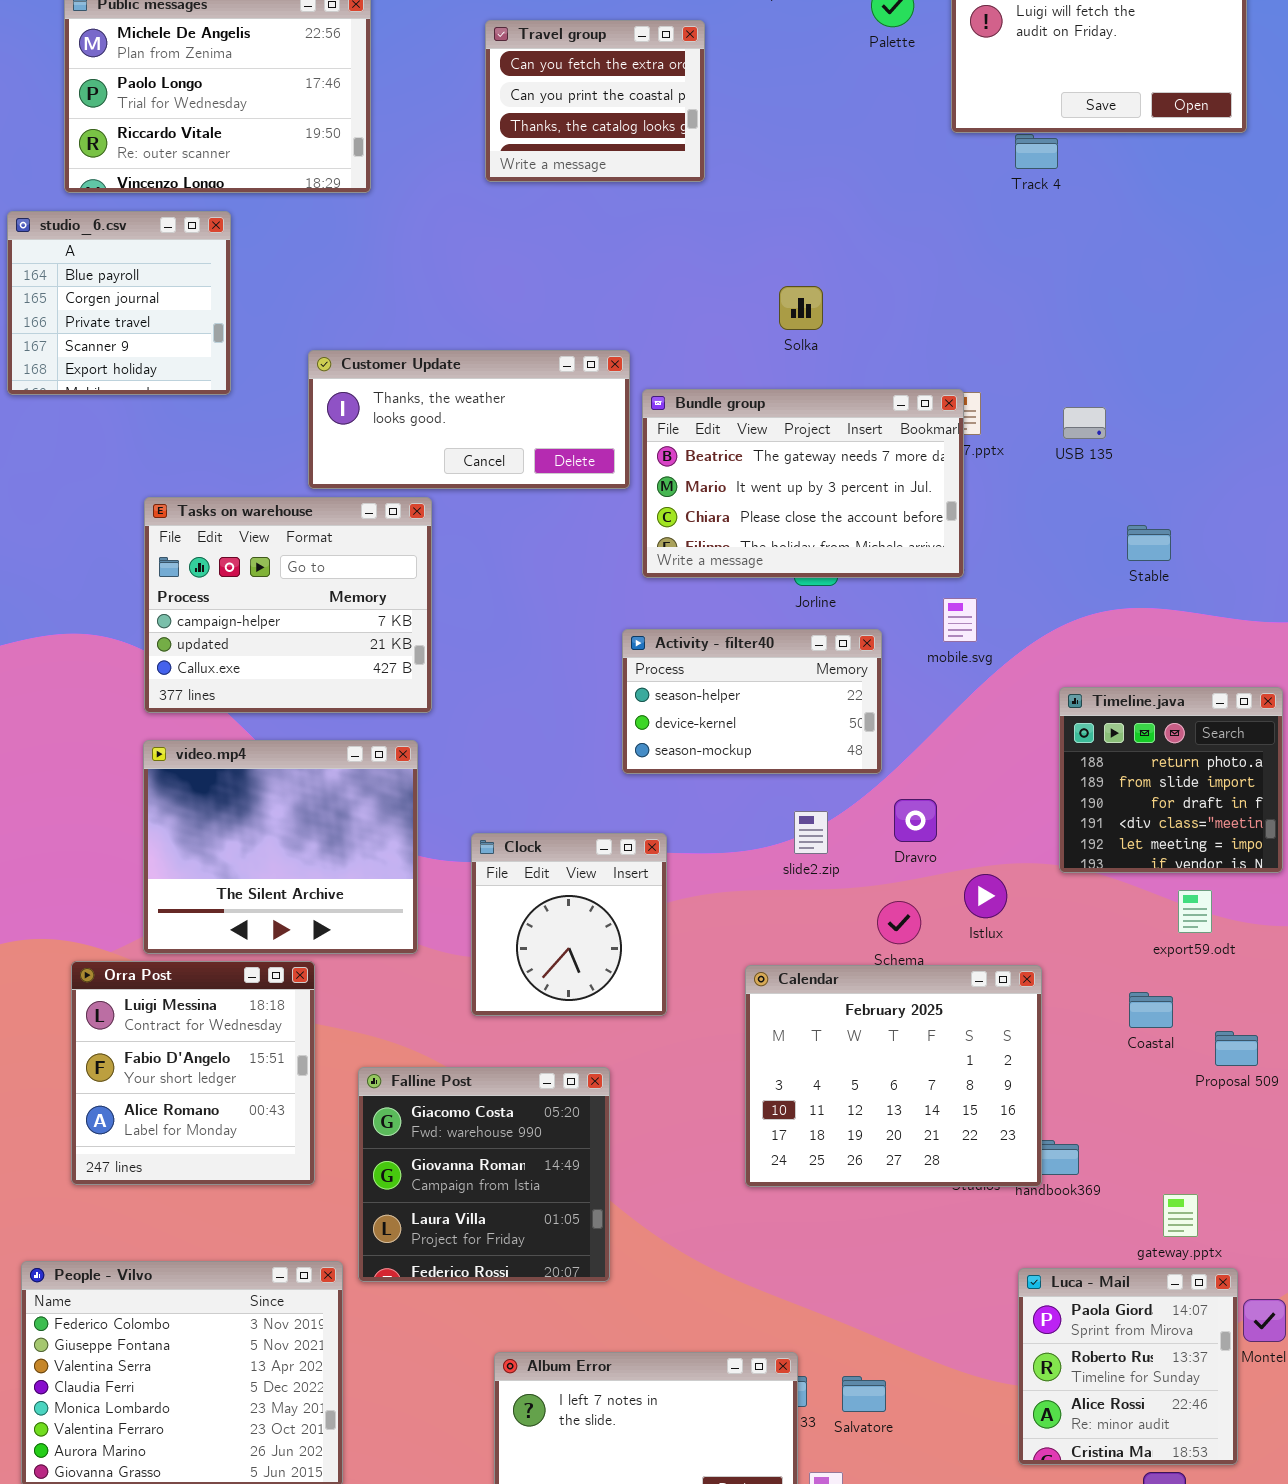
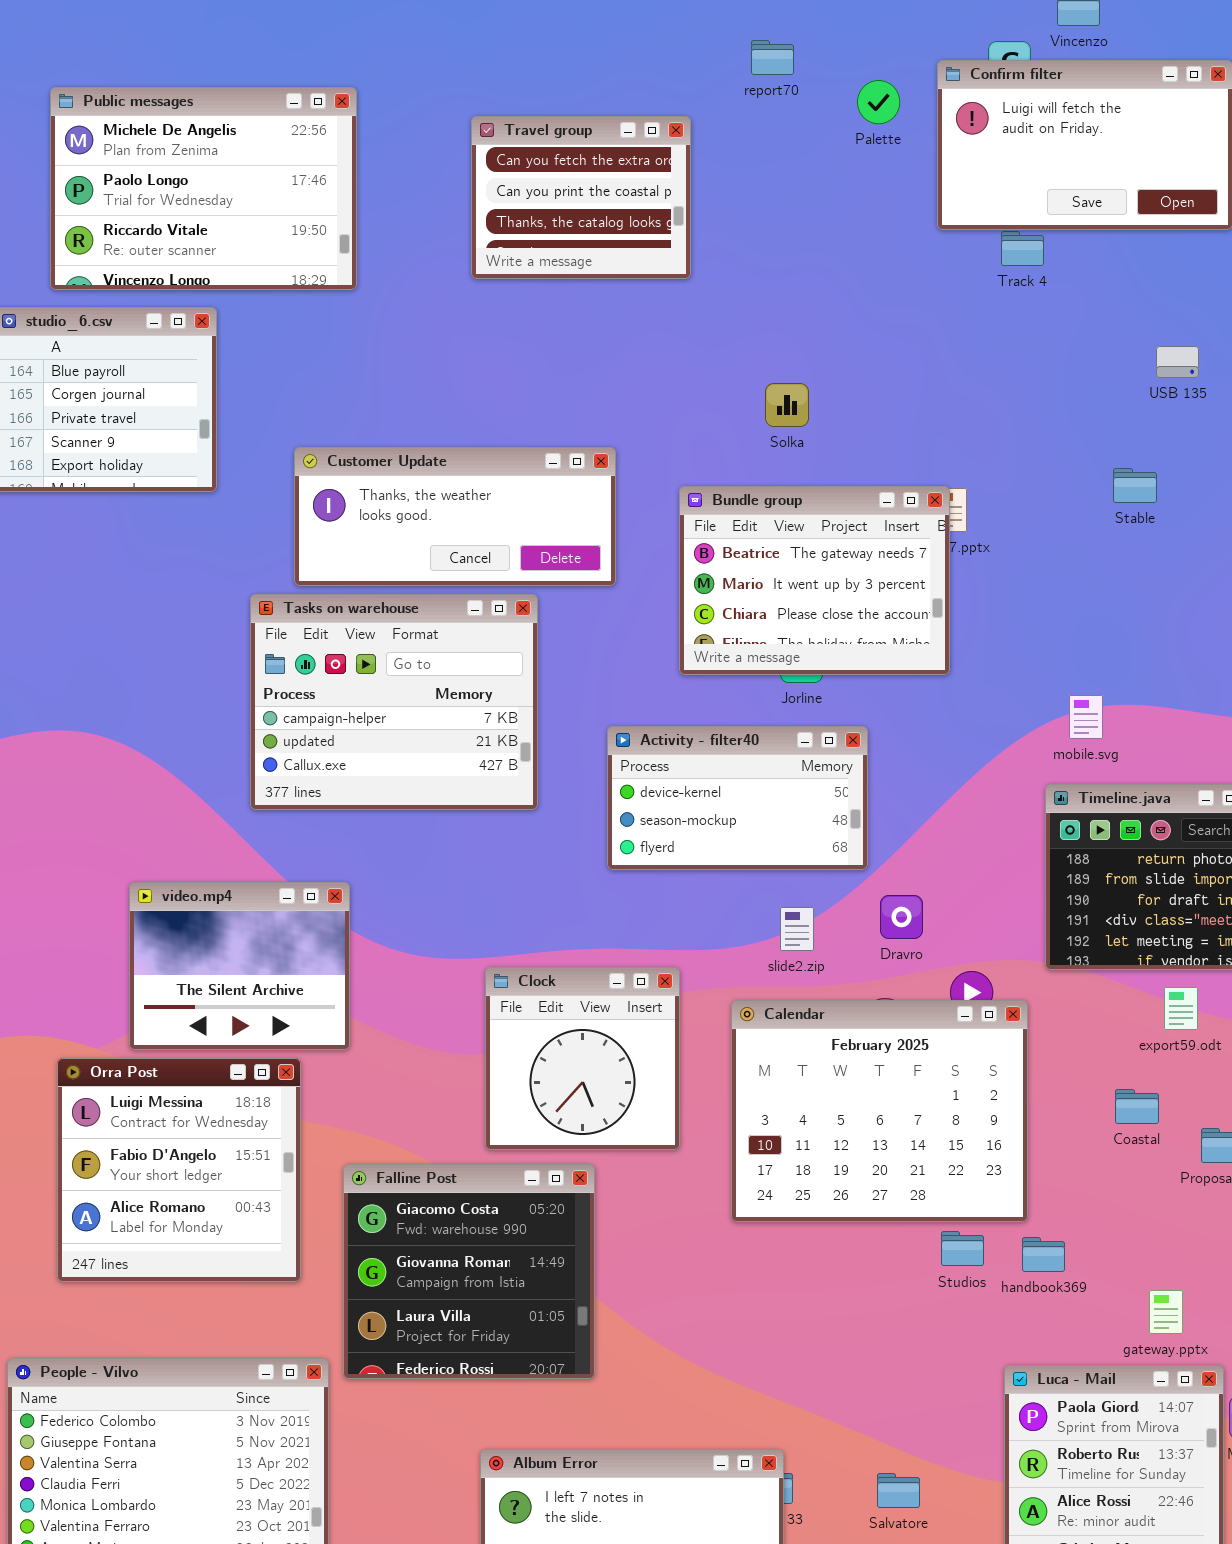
Bundle group: [642,389,964,578] -> [679,486,950,675], resized
USB 135: [1063,407,1106,439] -> [1156,346,1199,378], moved
Tasks on warehouse: [144,497,432,713] -> [250,594,538,810], moved
Stable: [1127,525,1171,561] -> [1113,468,1157,503], moved
mobile.svg: [943,598,977,642] -> [1069,695,1103,739], moved
Activity - filter40: [622,629,882,774] -> [607,726,868,870], scrolled down 1 row
video.mp4: [143,740,418,954] -> [129,882,350,1050], resized
Clock: [471,833,667,1016] -> [485,967,680,1150], moved
Calendar: [745,965,1042,1187] -> [731,1000,1028,1222], moved
Salvatore: [842,1376,886,1412] -> [877,1473,920,1508], moved

